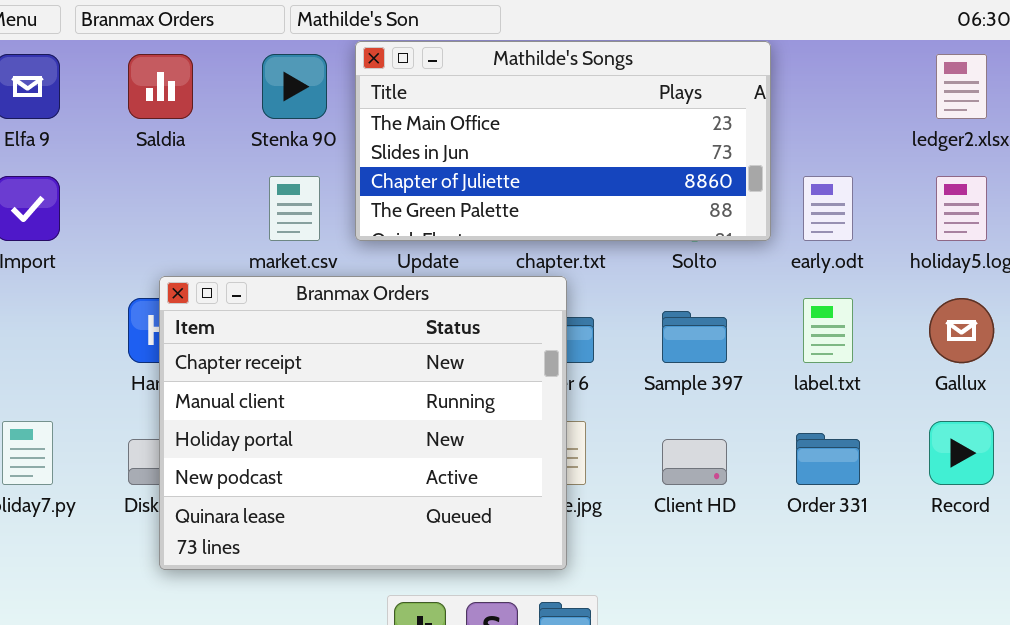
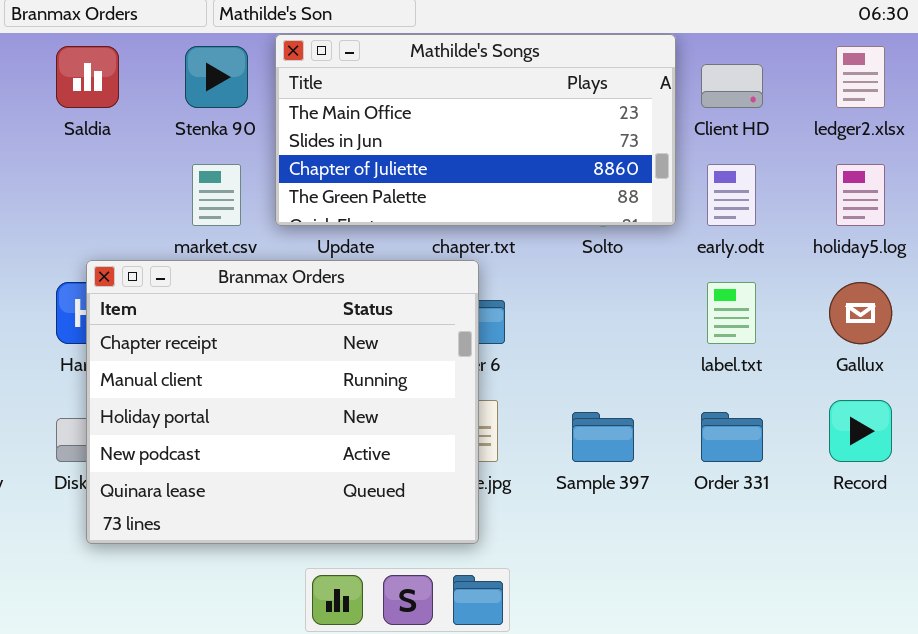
Sample 397: [662,311,727,363] -> [572,412,634,462], moved
Client HD: [662,439,727,485] -> [701,64,763,108], moved

